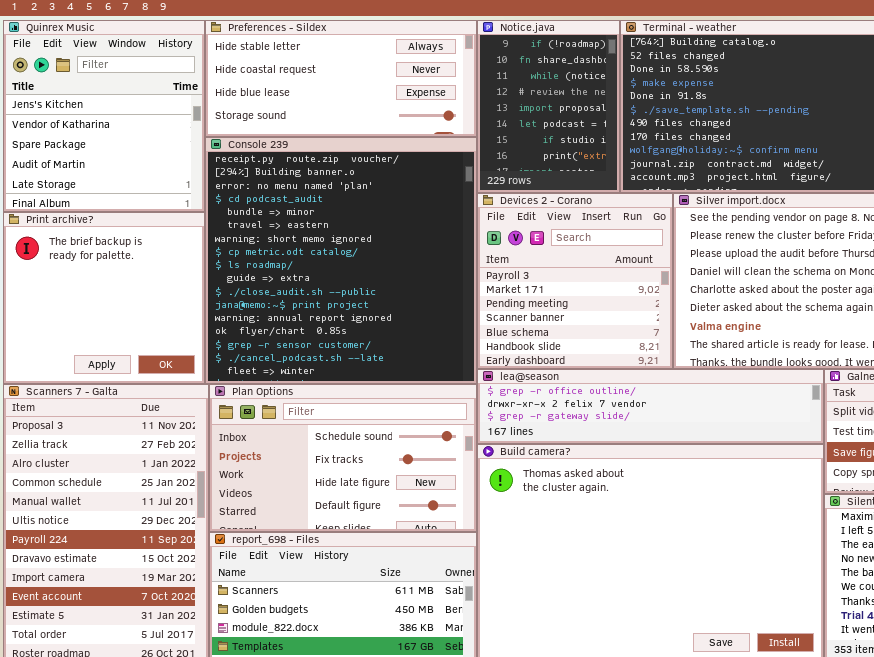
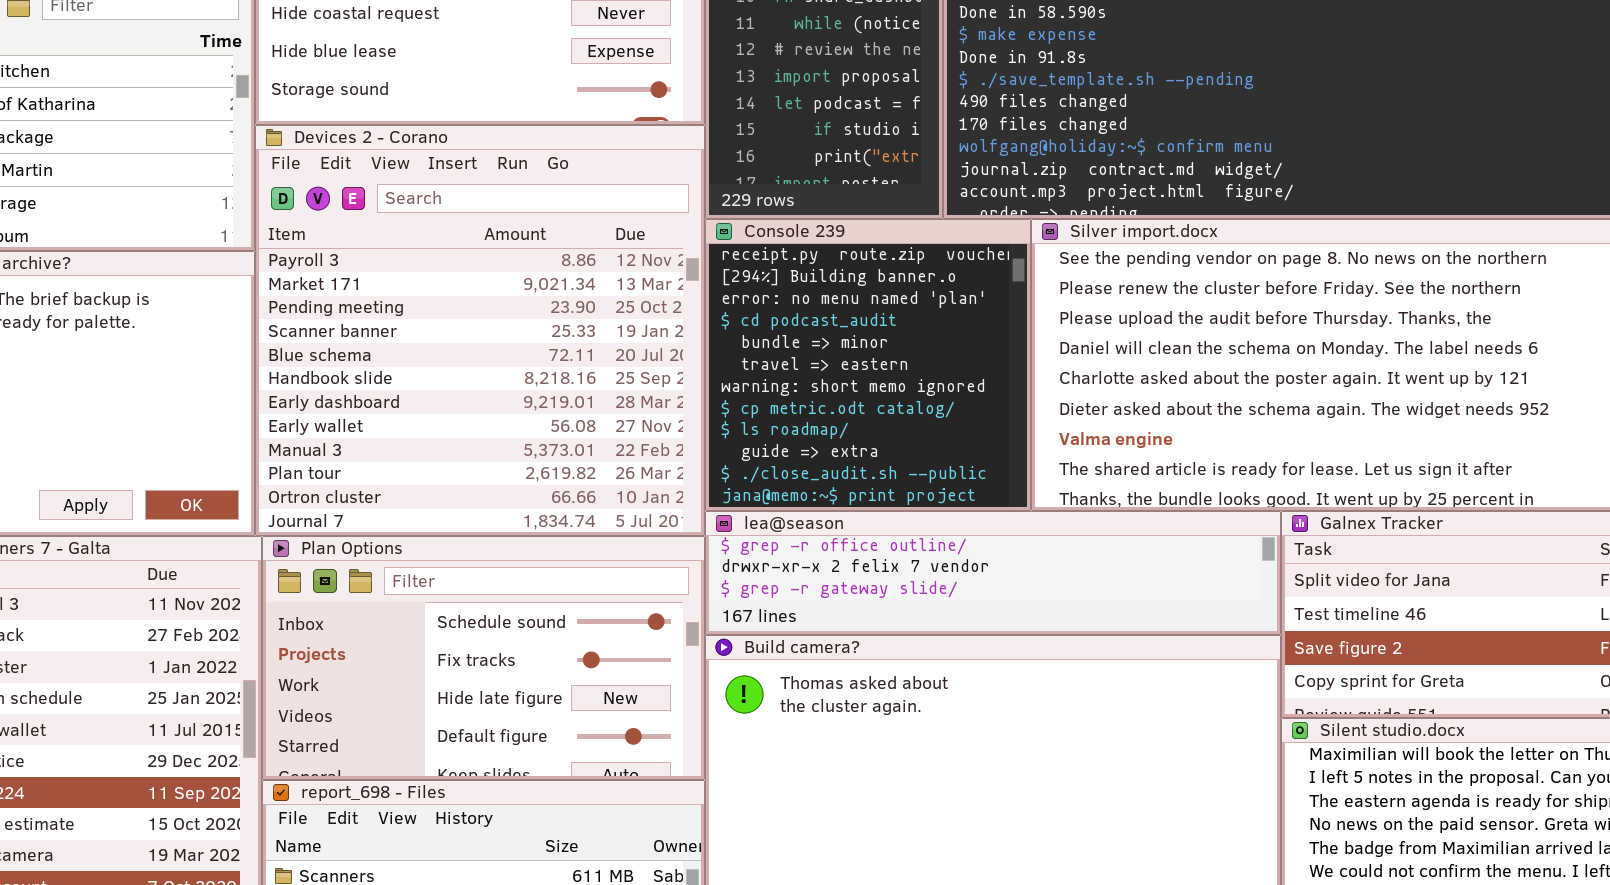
Console 239: [205,137,477,384] -> [705,219,1031,511], moved, resized
Devices 2 - Corano: [477,193,673,369] -> [255,125,705,536], moved, resized

